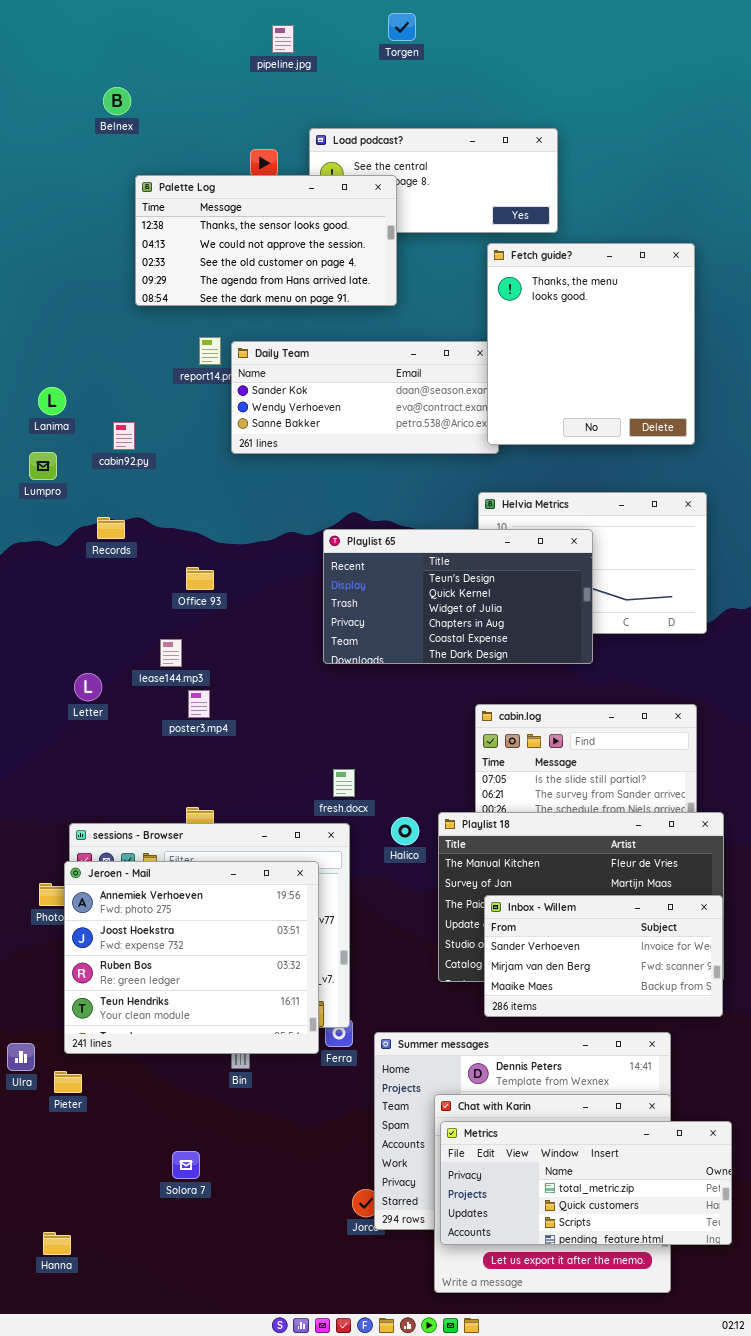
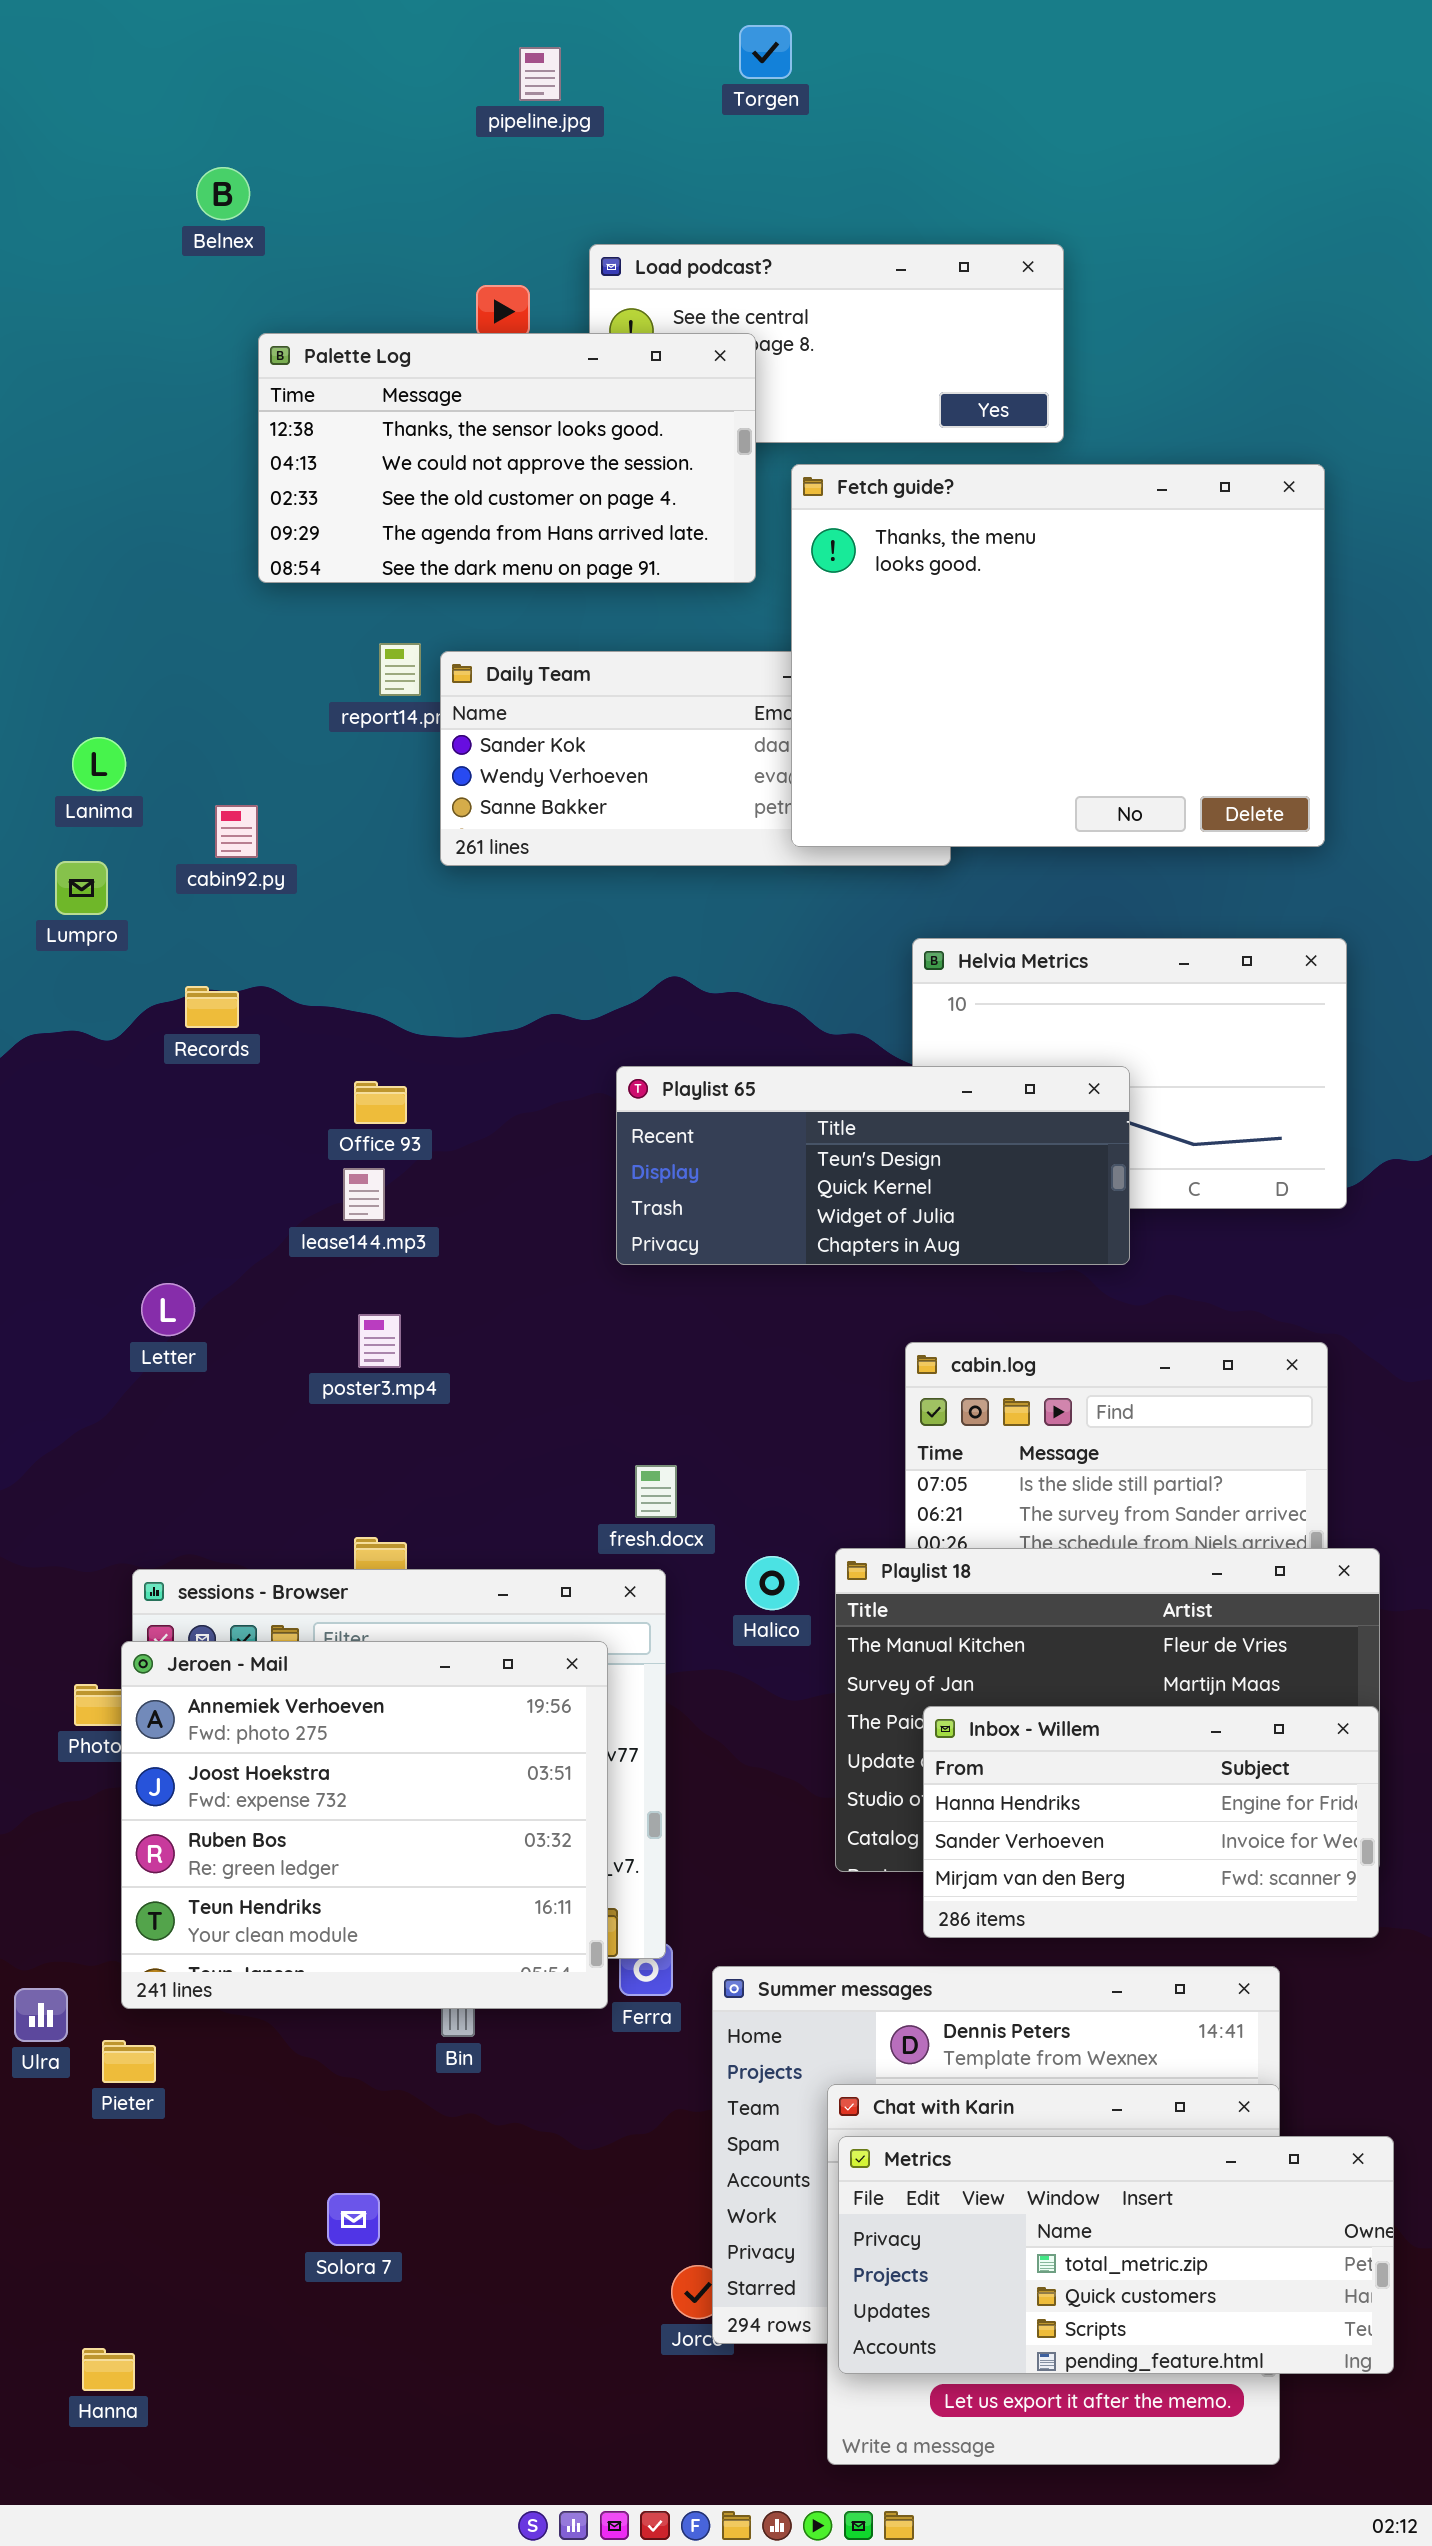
Fetch guide?: [487,243,695,445] -> [791,464,1325,847], resized
Playlist 65: [323,529,593,664] -> [616,1066,1130,1265], resized
lease144.mp3: [160,639,182,667] -> [343,1168,385,1221], moved
Inbox - Willem: [484,895,723,1017] -> [923,1706,1379,1938], scrolled up 1 row

